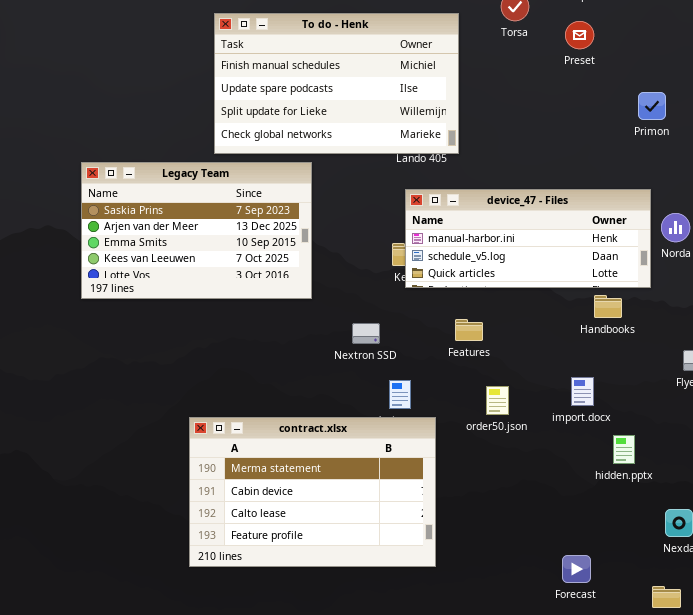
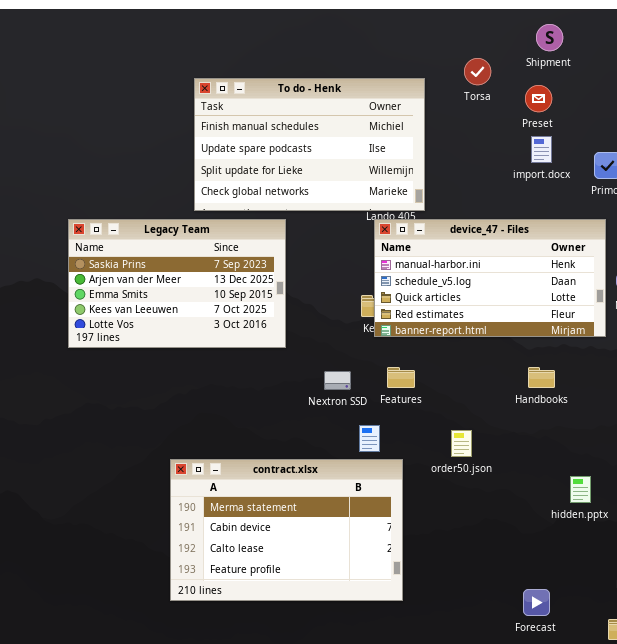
device_47 - Files: [405,189,651,288] -> [374,219,606,337], resized
Handbooks: [594,295,622,318] -> [528,367,555,388], moved
Features: [455,319,483,341] -> [387,367,415,388], moved
import.docx: [571,377,594,406] -> [531,136,552,163], moved

